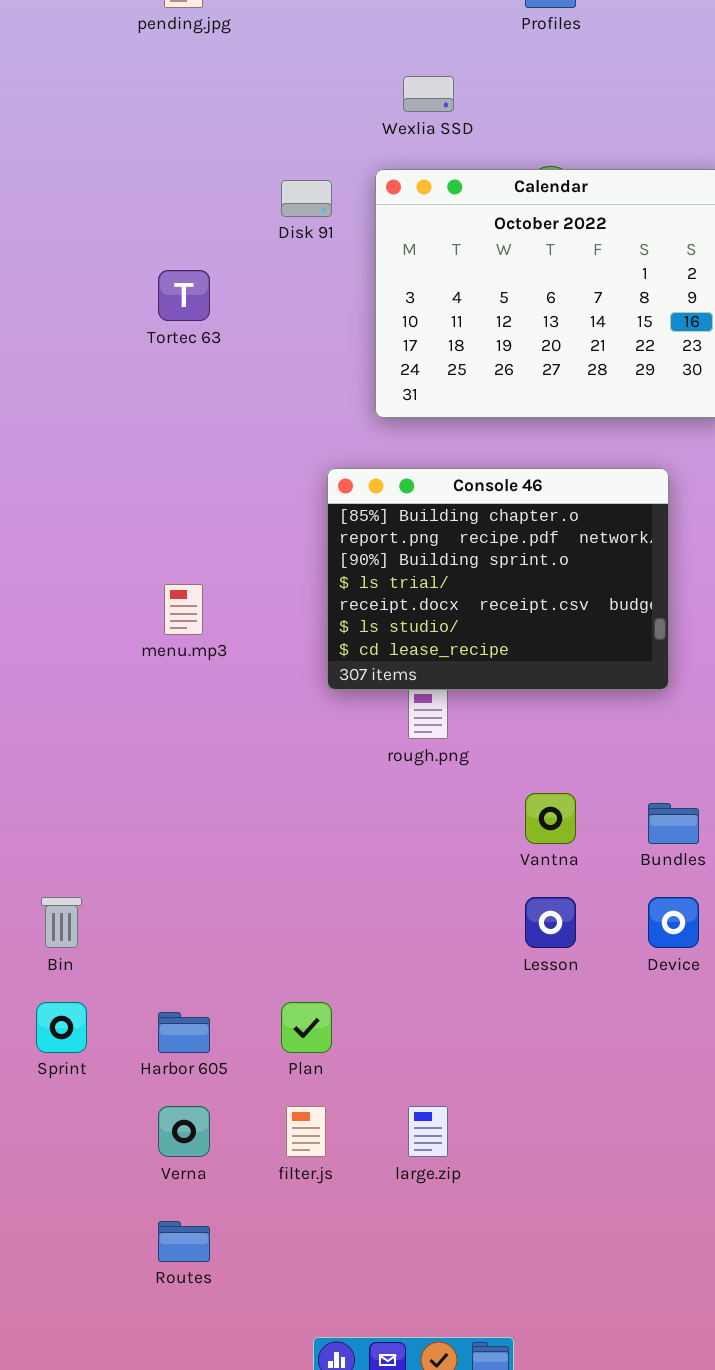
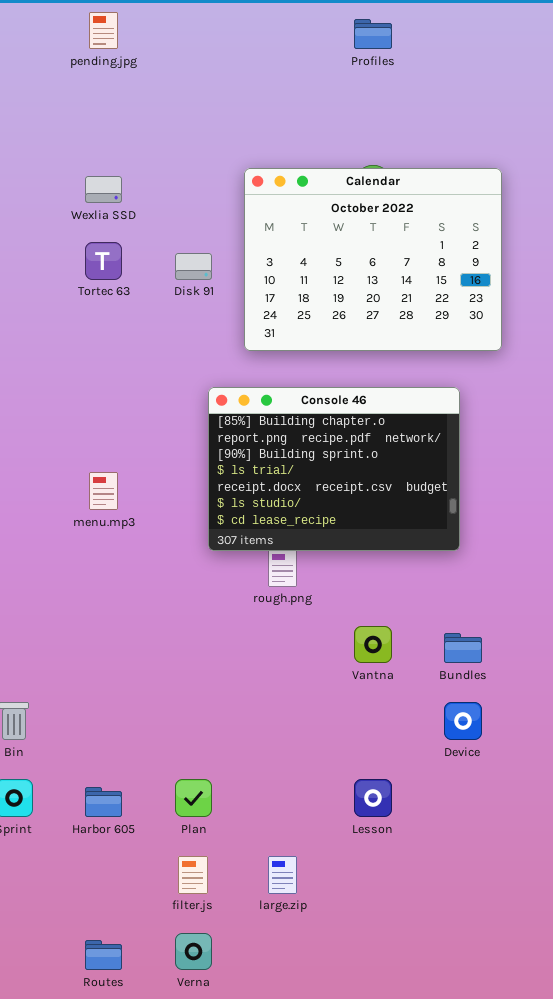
Wexlia SSD: [403,76,454,112] -> [85,176,122,203], moved
Disk 91: [281,180,332,217] -> [175,253,212,280], moved
Lesson: [525,897,576,948] -> [354,779,392,817], moved
Verna: [158,1106,210,1157] -> [175,933,212,970], moved

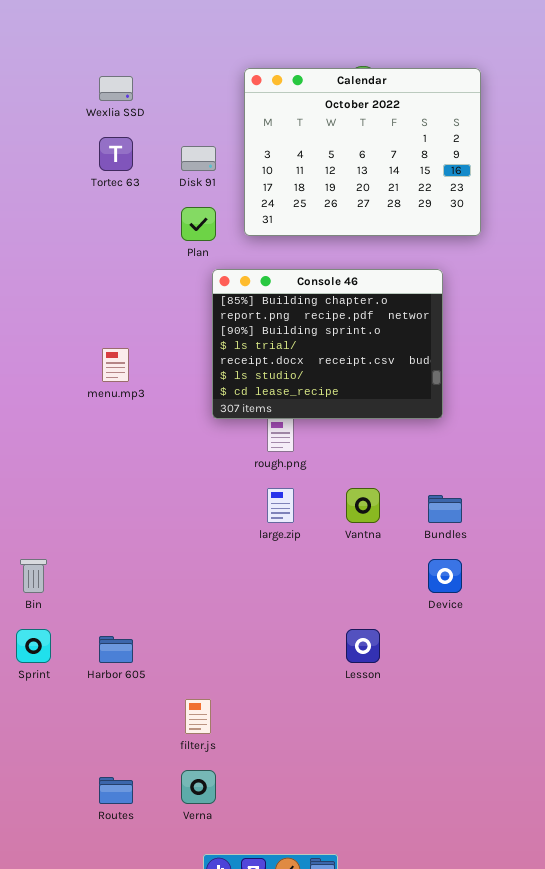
Plan: [175,779,212,817] -> [181,207,216,241], moved
large.zip: [268,856,297,894] -> [267,488,294,523], moved

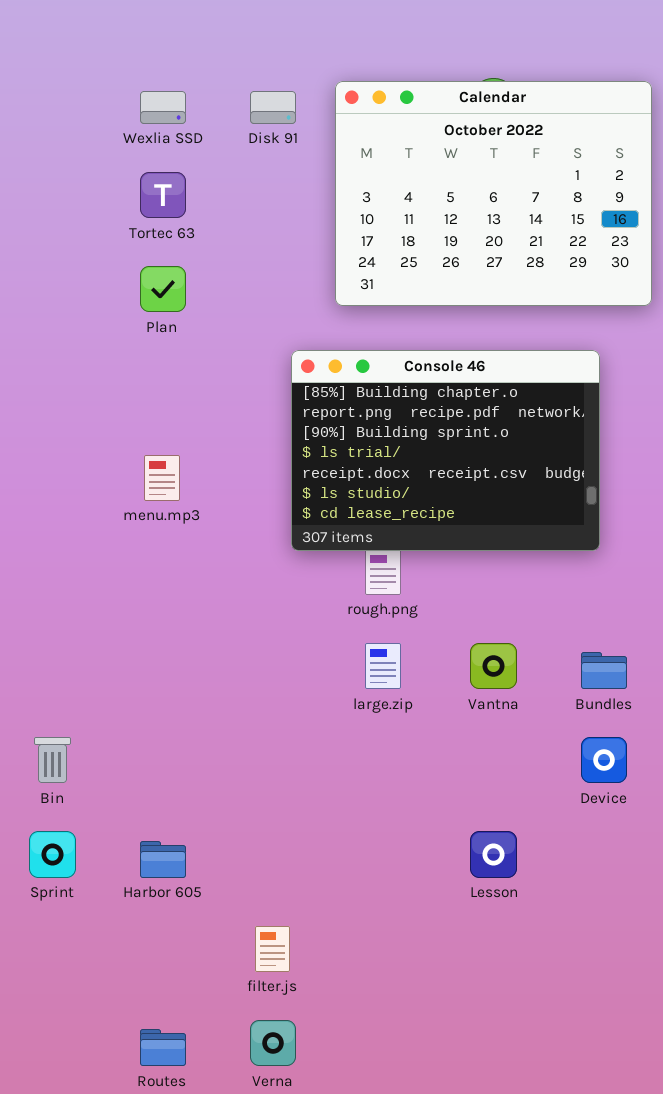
Disk 91: [181,146,216,171] -> [250,91,296,124], moved
Plan: [181,207,216,241] -> [140,266,186,312], moved

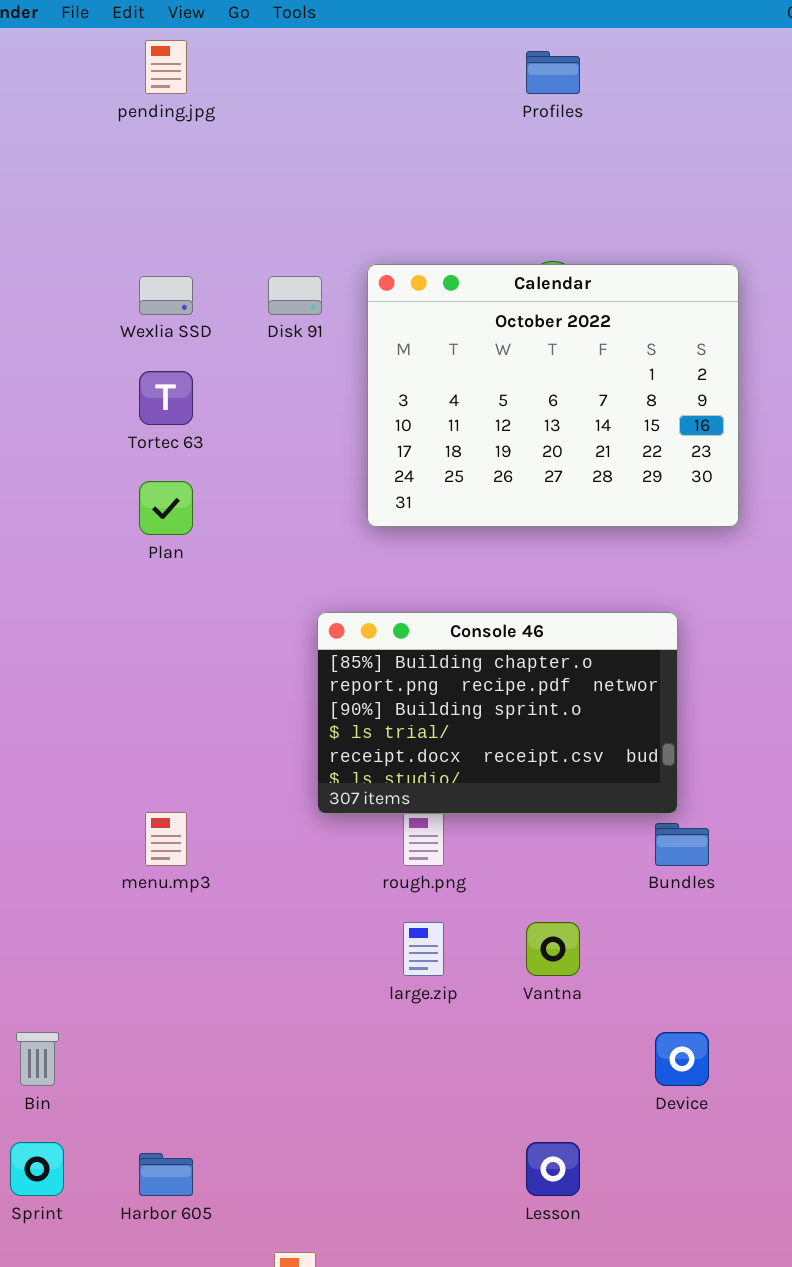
Console 46: [291,350,600,551] -> [317,612,678,814], resized
menu.mp3: [144,455,180,501] -> [145,812,187,866], moved
Bundles: [581,652,627,689] -> [655,823,709,866], moved

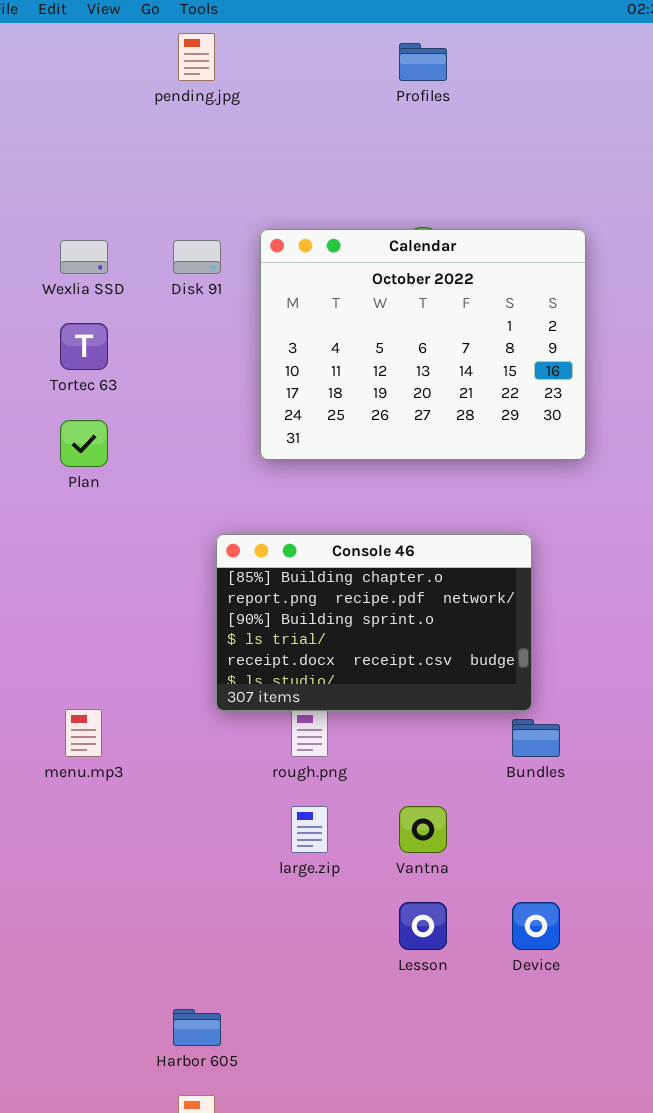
pending.jpg: [145,40,187,94] -> [178,33,215,81], moved
Lesson: [526,1142,580,1196] -> [399,902,447,950], moved
Harbor 605: [139,1153,193,1196] -> [173,1009,221,1046], moved

